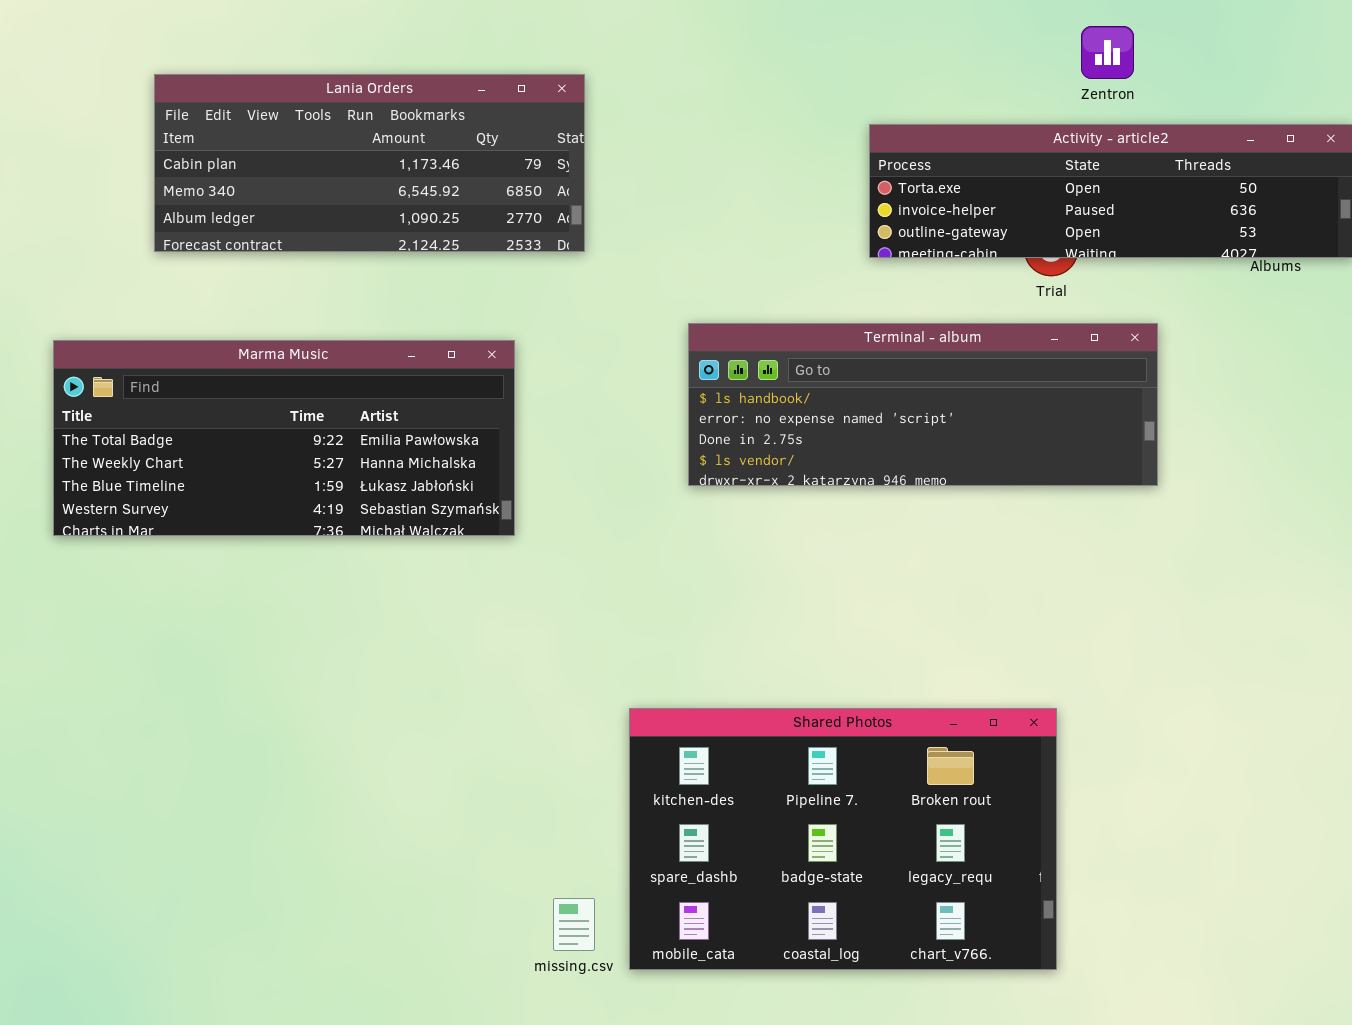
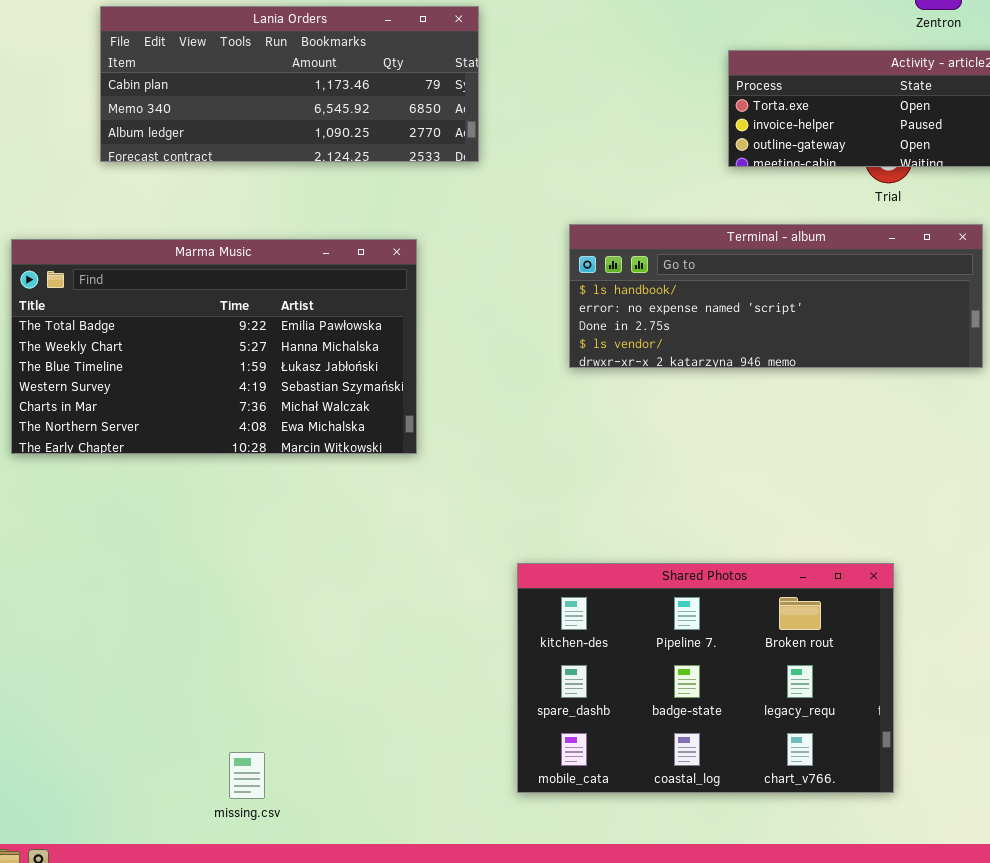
Marma Music: [53,340,515,536] -> [11,239,417,454], resized
missing.csv: [553,898,595,951] -> [229,752,265,799], moved

